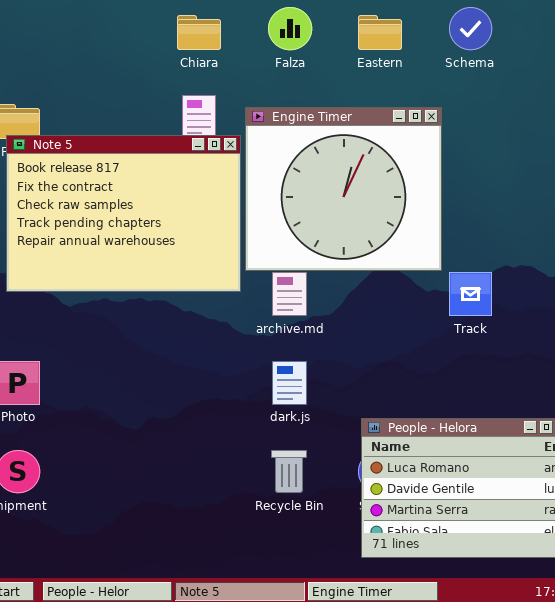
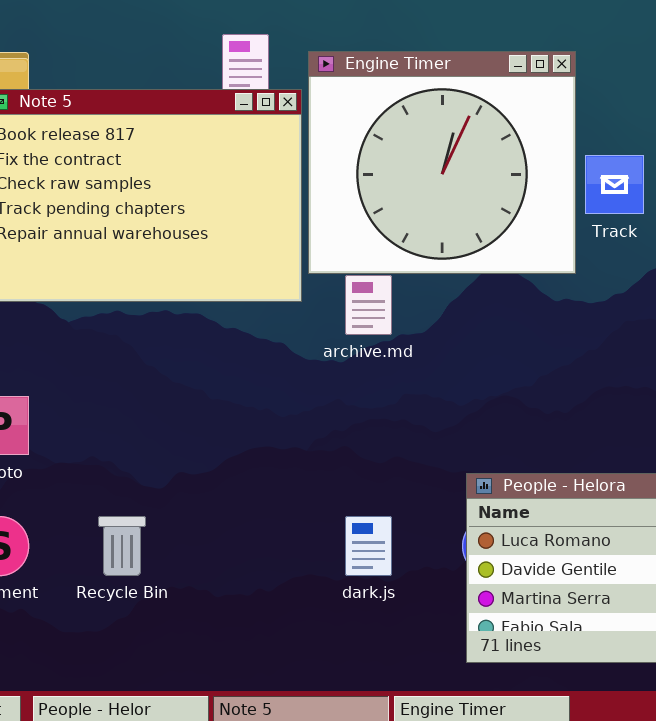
Track: [449,272,492,316] -> [585,155,644,214], moved
dark.js: [272,361,307,405] -> [345,516,392,576], moved
Recycle Bin: [271,450,307,493] -> [98,516,146,576], moved

